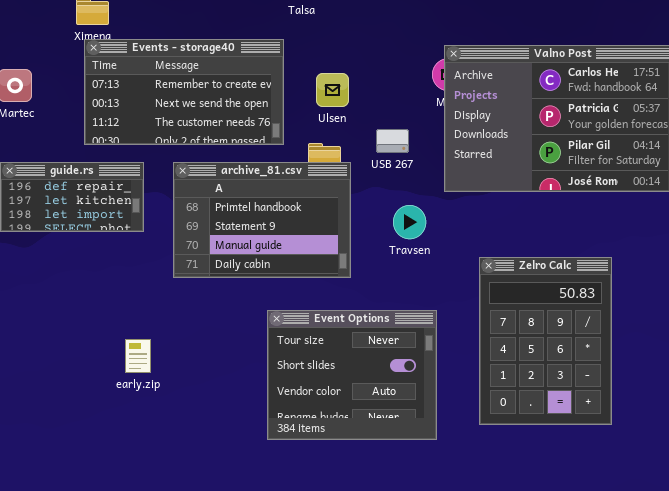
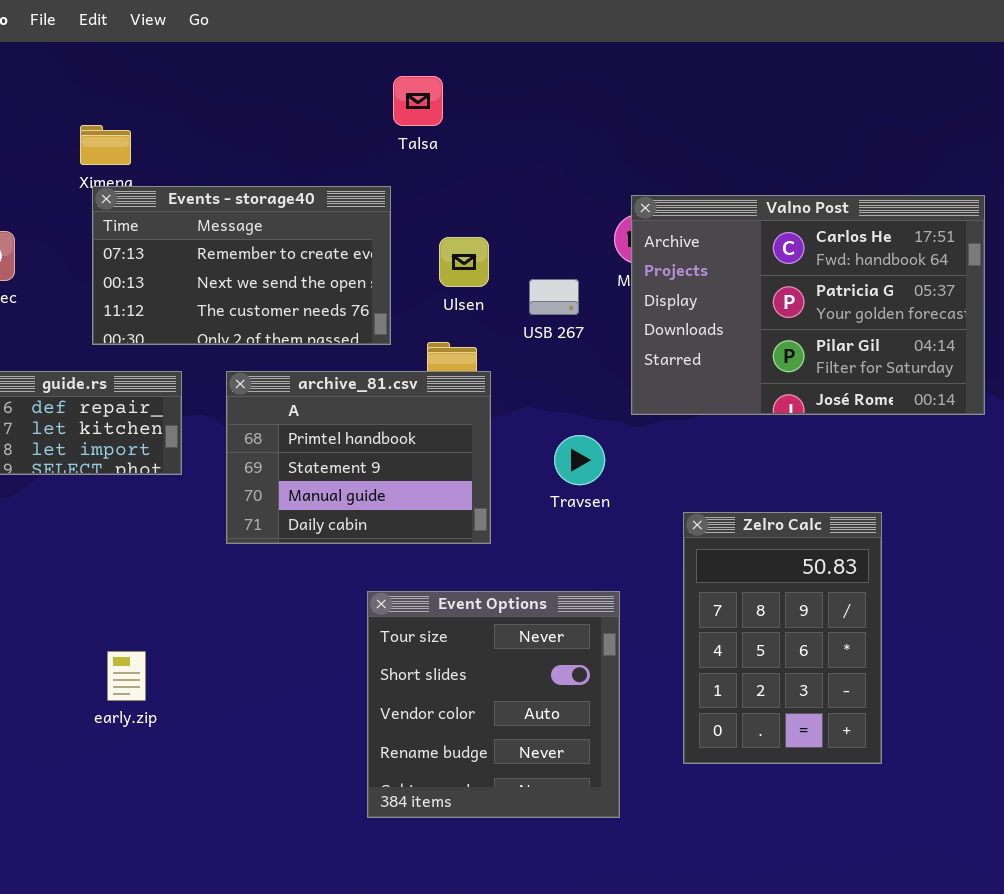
USB 267: [376,129,409,153] -> [529,279,579,315], moved
Event Options: [267,310,437,440] -> [367,591,620,818], resized
early.zip: [125,339,151,373] -> [107,651,146,701], moved

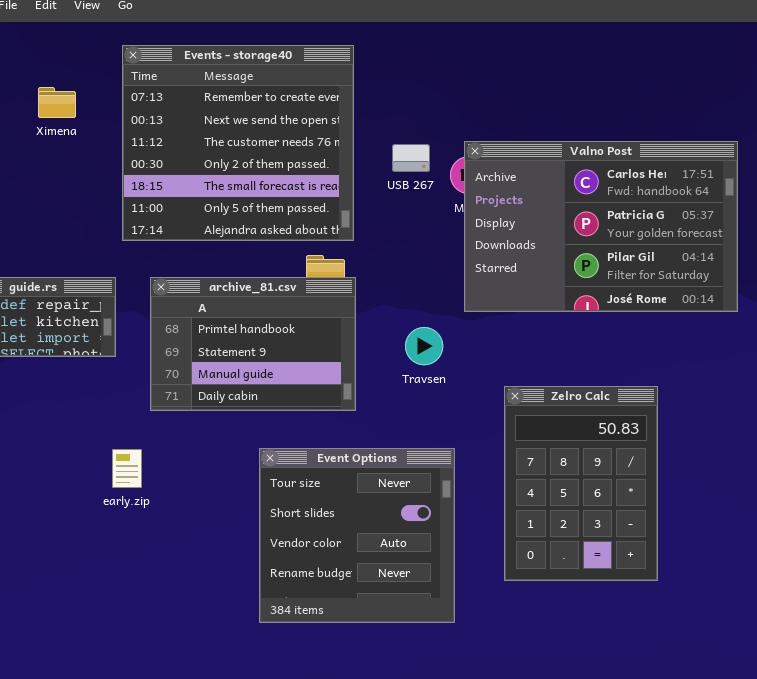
Events - storage40: [92,186,391,345] -> [122,45,354,241], moved, resized
USB 267: [529,279,579,315] -> [392,144,430,172], moved
early.zip: [107,651,146,701] -> [112,449,142,488], moved

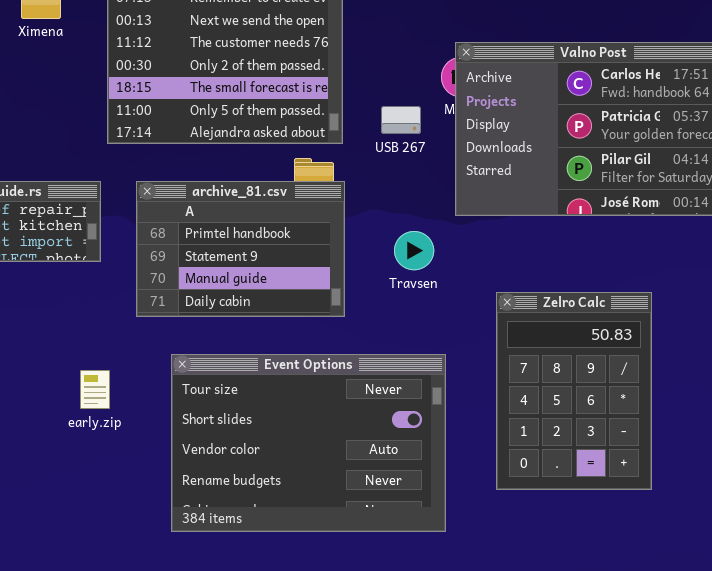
USB 267: [392,144,430,172] -> [381,106,421,134], moved
Event Options: [259,448,455,623] -> [171,354,446,532], resized
early.zip: [112,449,142,488] -> [80,370,110,409], moved

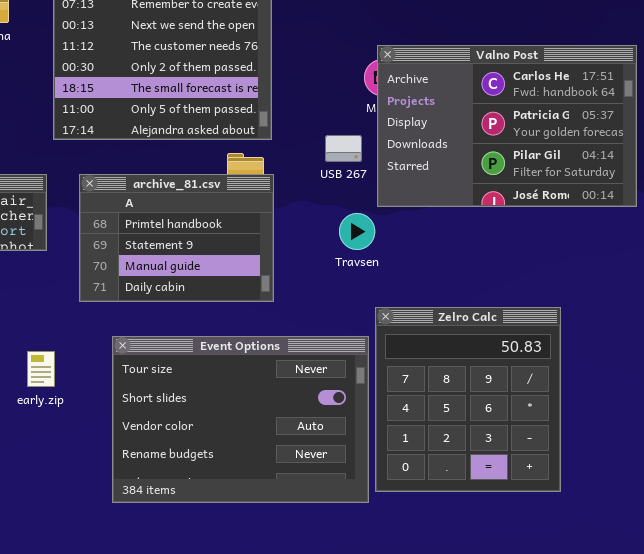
USB 267: [381,106,421,134] -> [325,135,362,162], moved
Travsen: [394,231,434,270] -> [339,213,375,250], moved
Zelro Calc: [496,292,652,490] -> [375,307,561,492], moved, resized

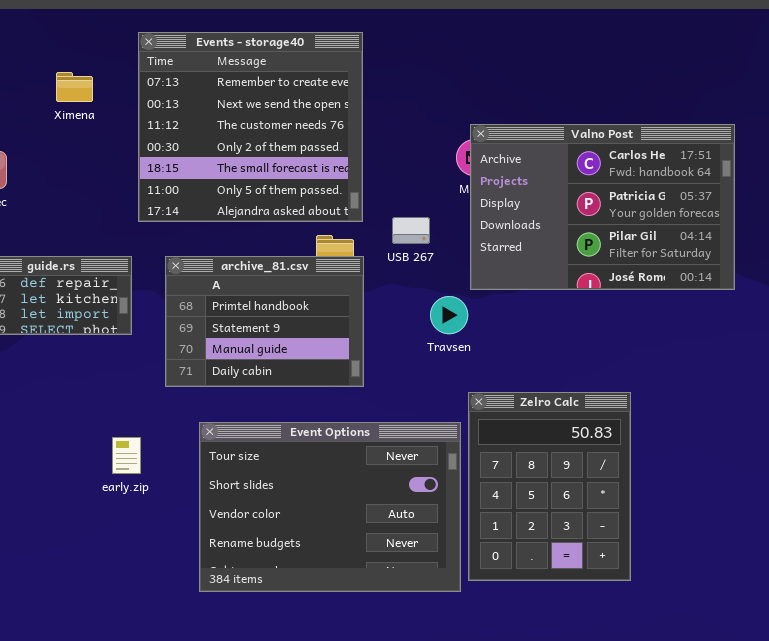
USB 267: [325,135,362,162] -> [392,217,430,244], moved
Zelro Calc: [375,307,561,492] -> [468,392,631,581], resized

